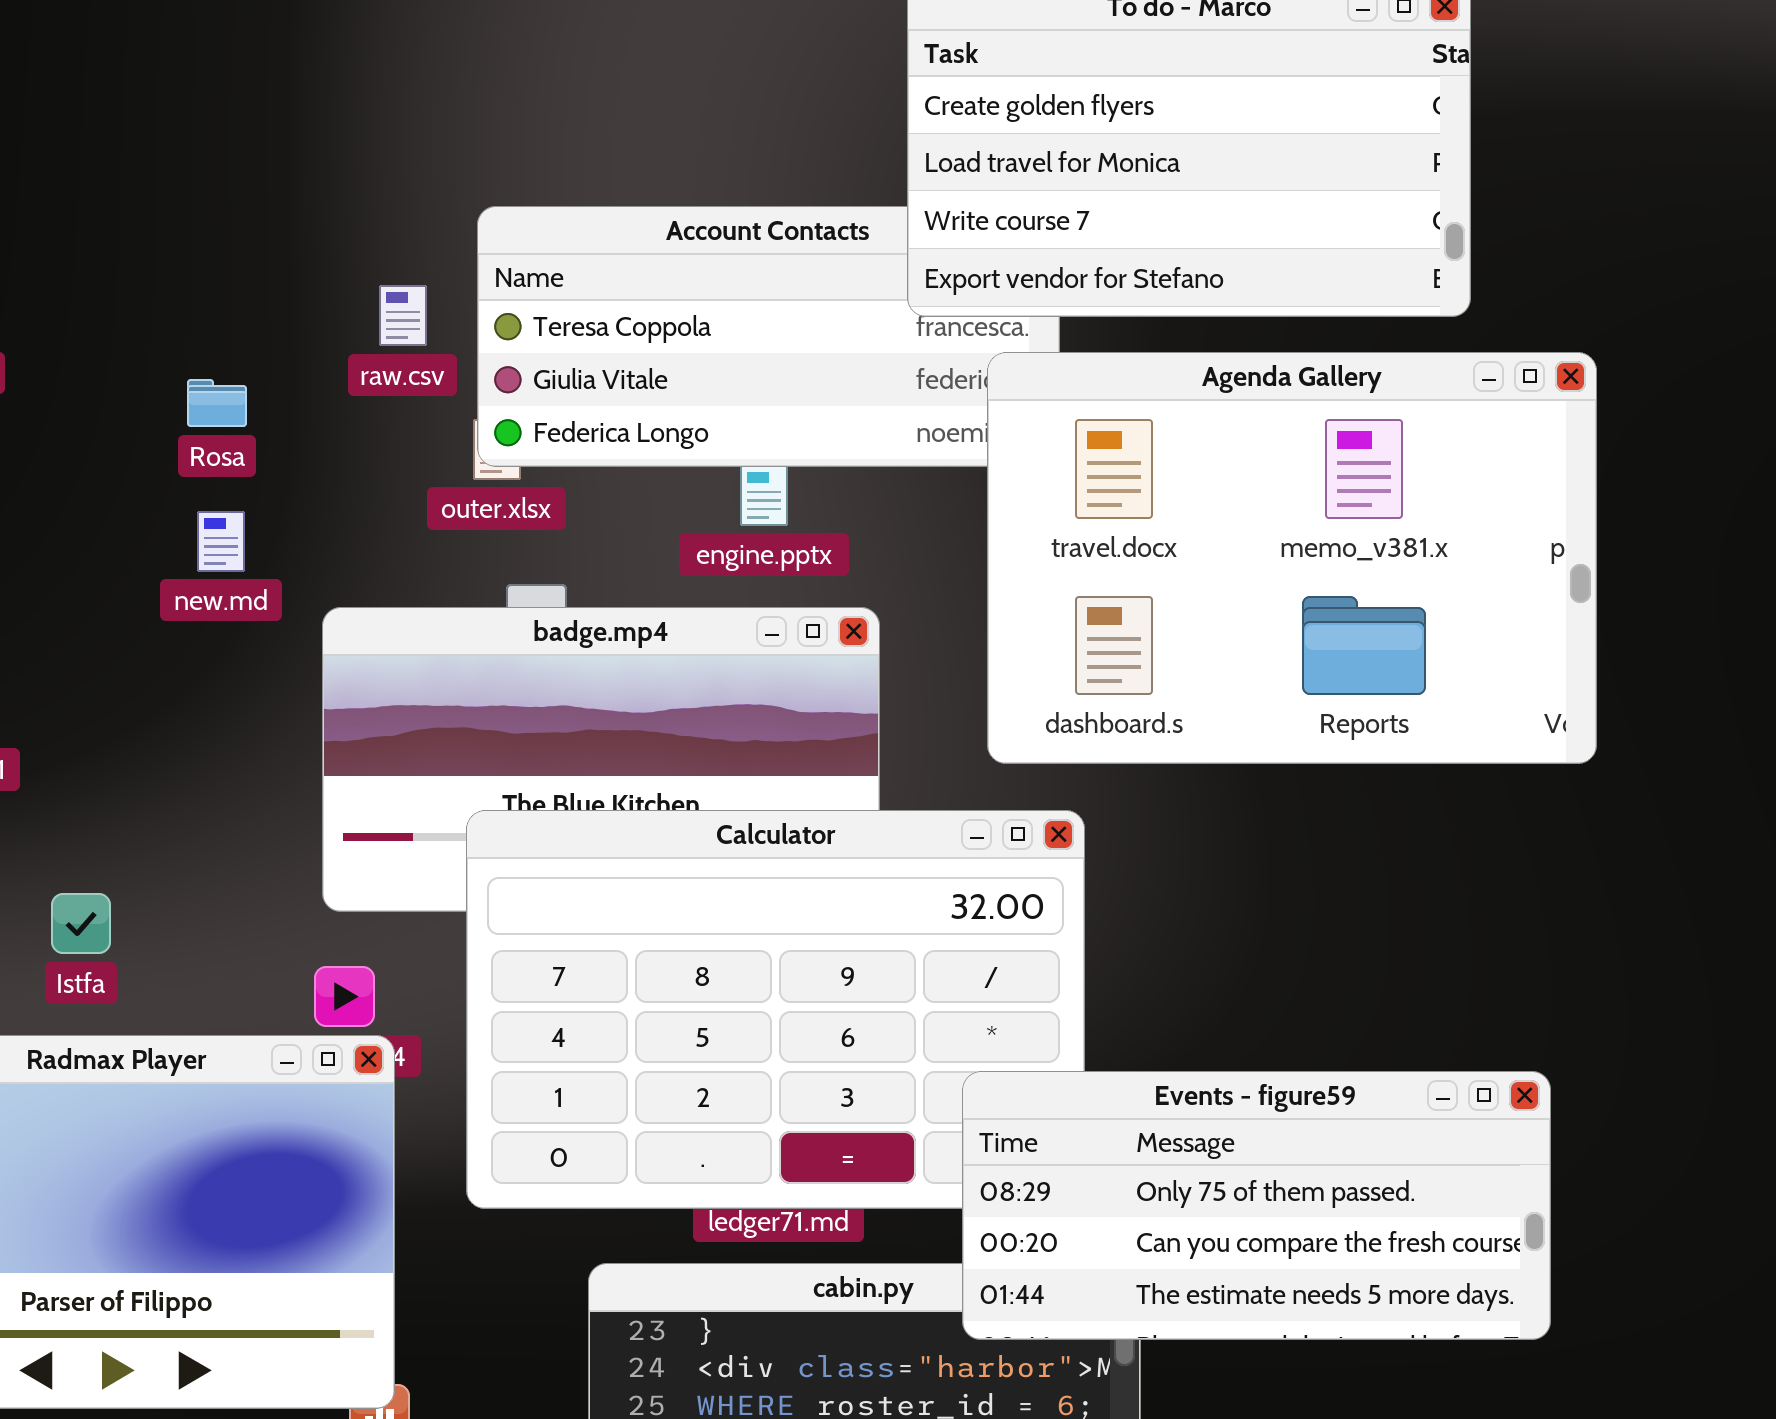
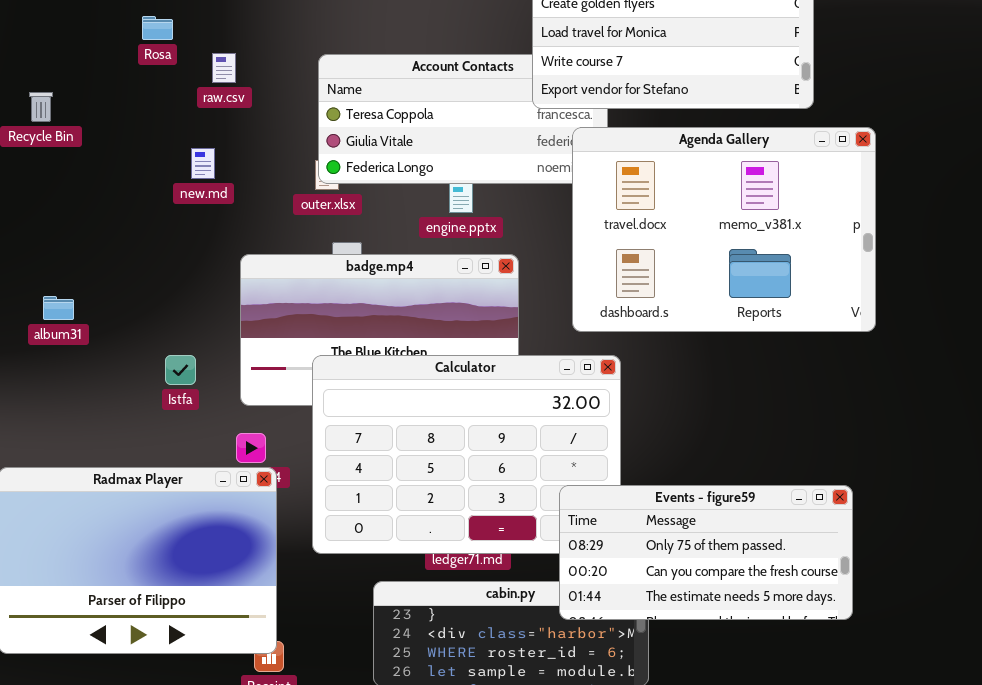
raw.csv: [379,285,427,346] -> [212,53,236,83], moved
Rosa: [187,379,247,427] -> [142,16,173,40], moved
new.md: [197,511,245,572] -> [191,148,215,179], moved
Istfa: [51,893,111,954] -> [165,355,196,385], moved

